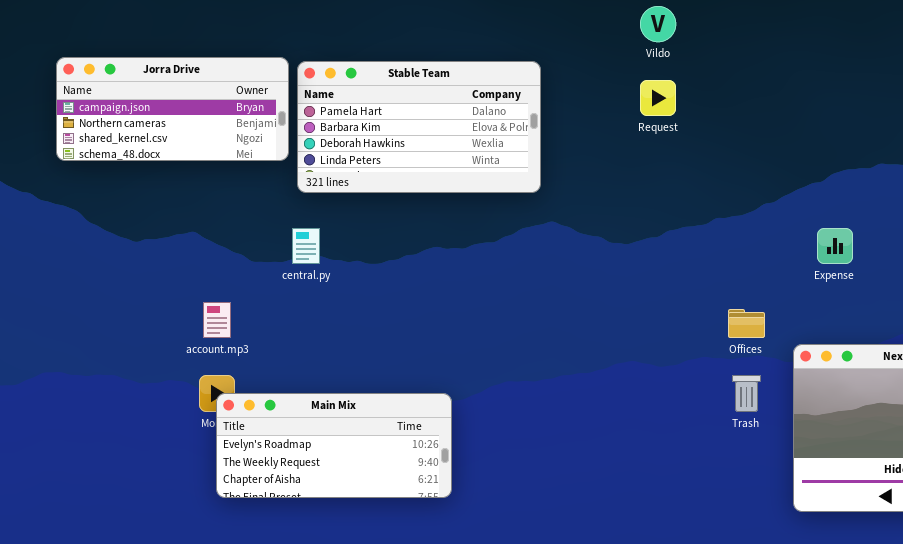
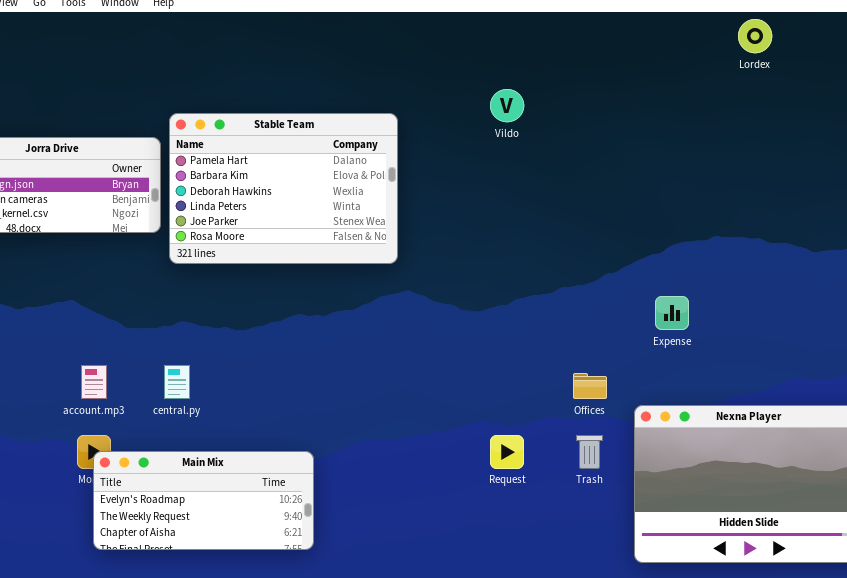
Stable Team: [297,61,541,193] -> [169,113,398,264], resized
Request: [640,80,676,116] -> [490,435,524,469], moved
central.py: [292,228,320,264] -> [164,365,190,399], moved

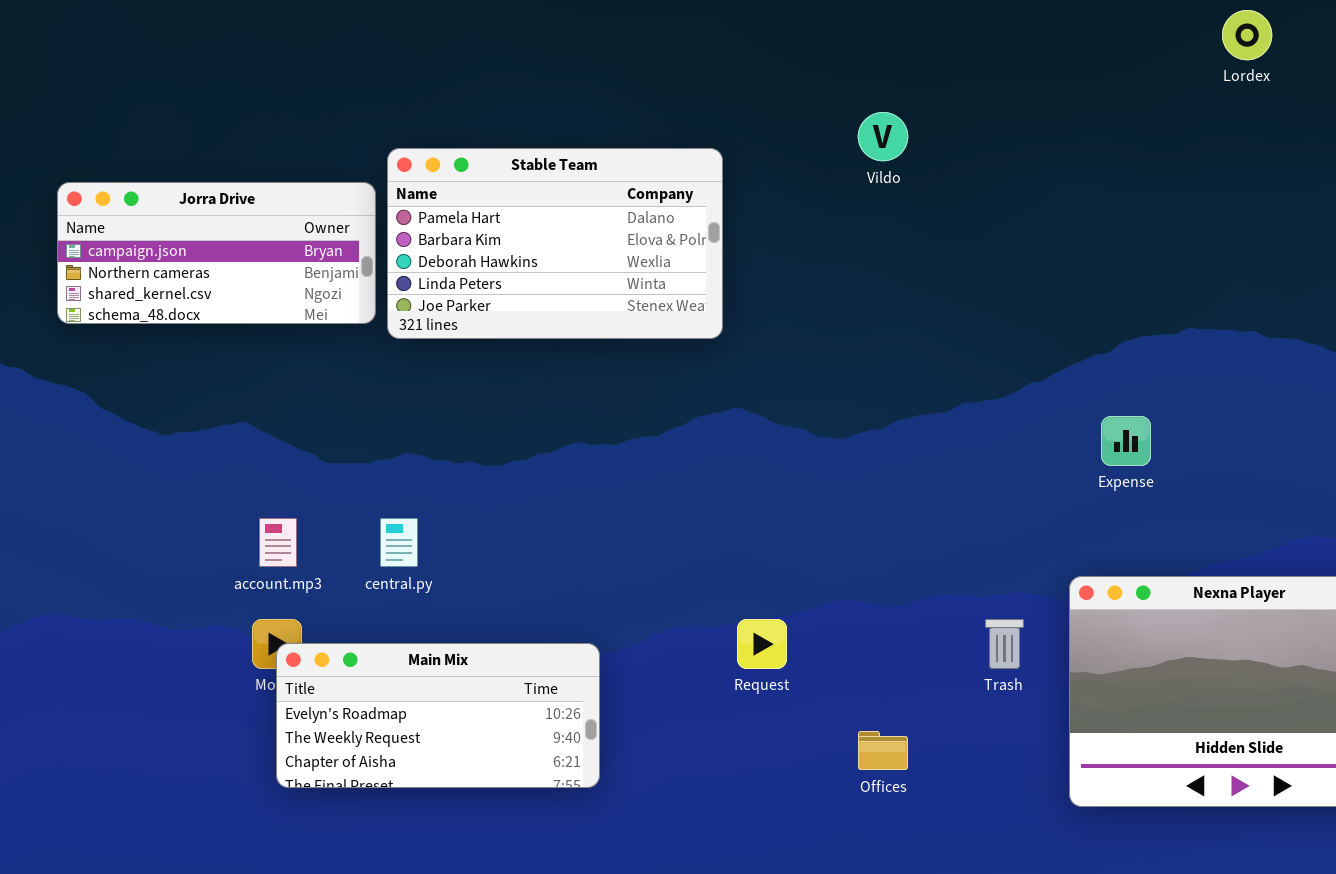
Stable Team: [169,113,398,264] -> [387,148,723,339], resized
Offices: [573,373,607,399] -> [858,731,908,770], moved
Request: [490,435,524,469] -> [737,619,787,669], moved

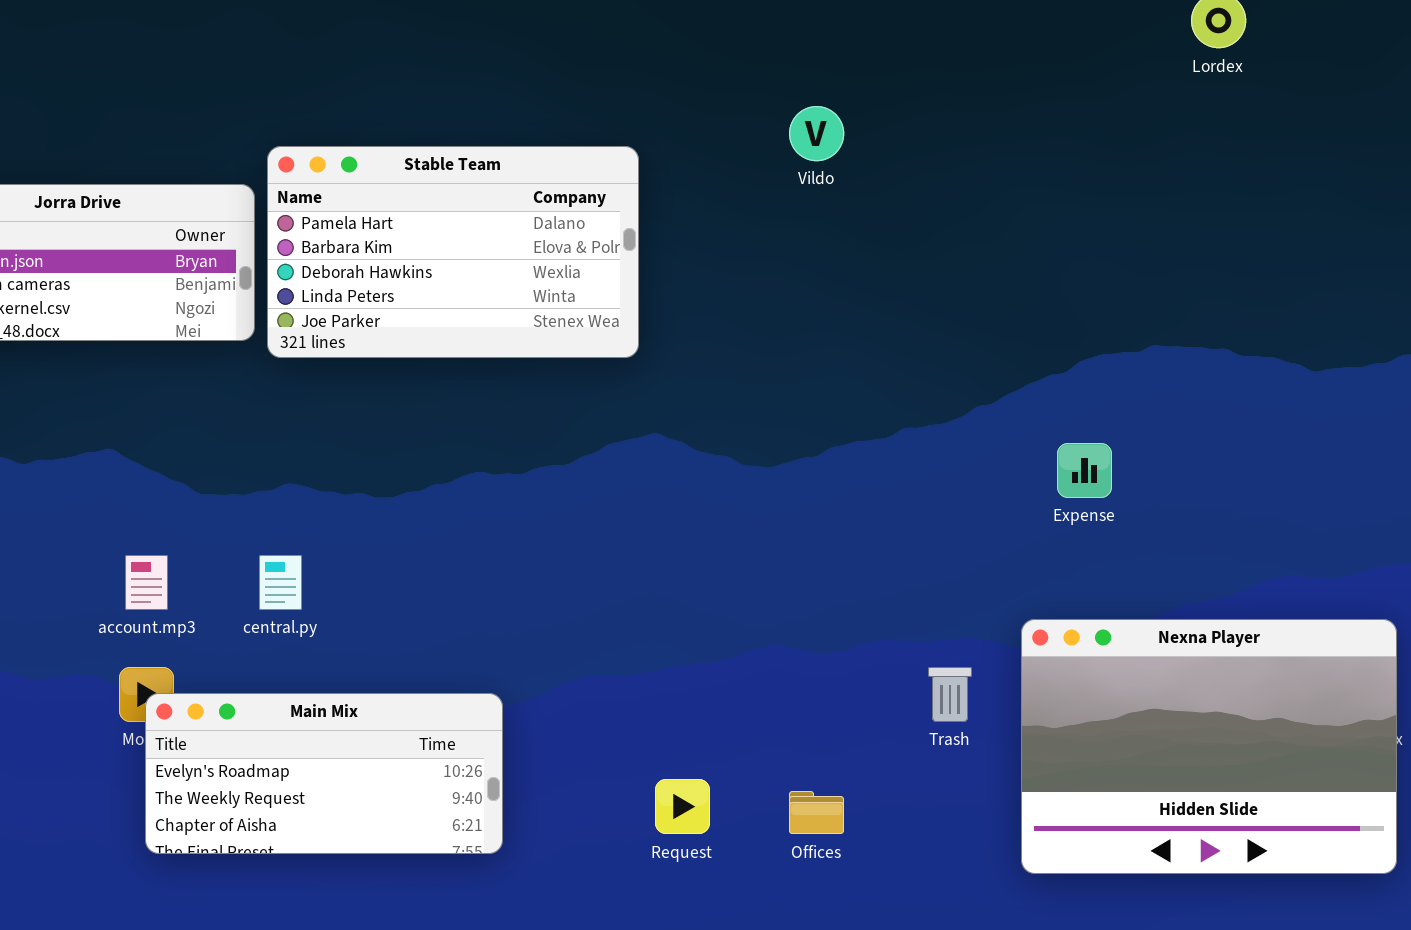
Request: [737,619,787,669] -> [655,779,710,834], moved

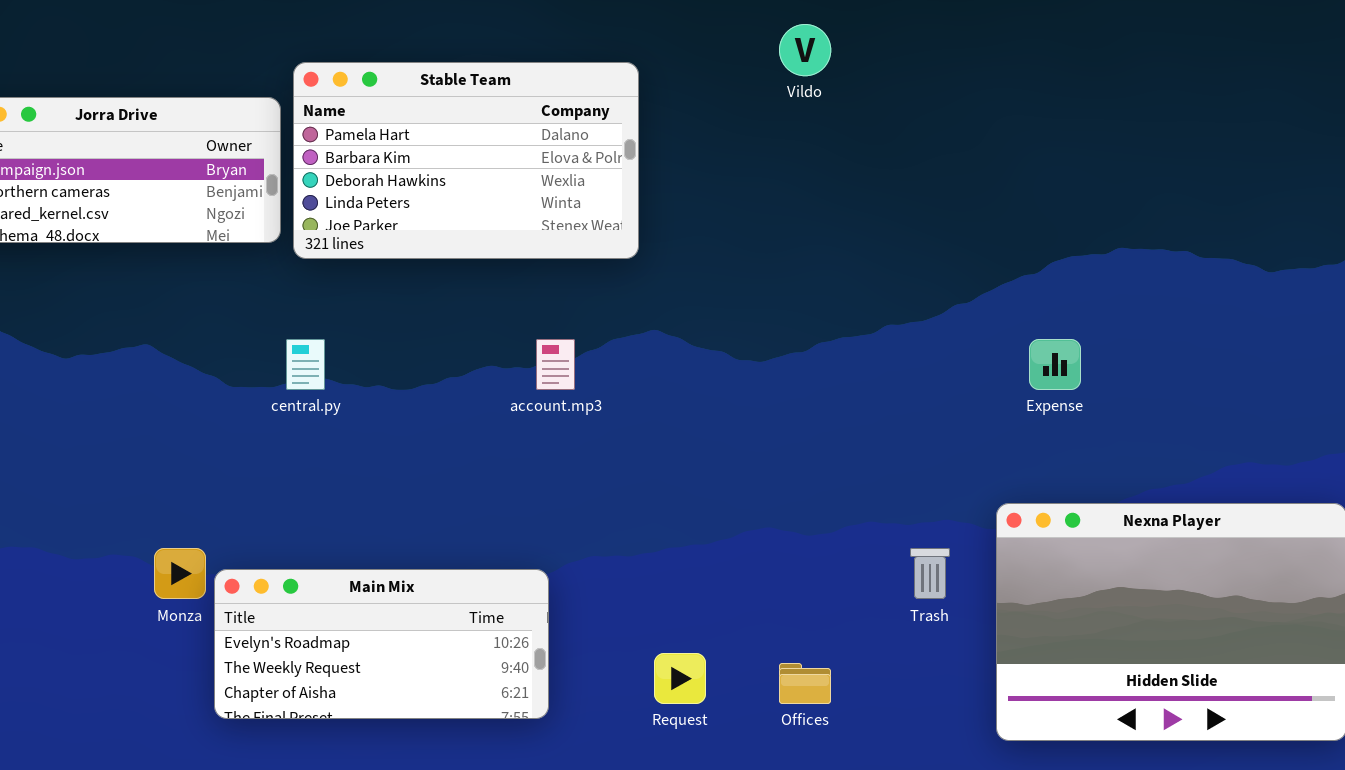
account.mp3: [125,555,168,610] -> [536,339,575,390], moved
central.py: [259,555,302,610] -> [286,339,325,390], moved
Main Mix: [145,693,503,854] -> [214,569,549,719], moved

